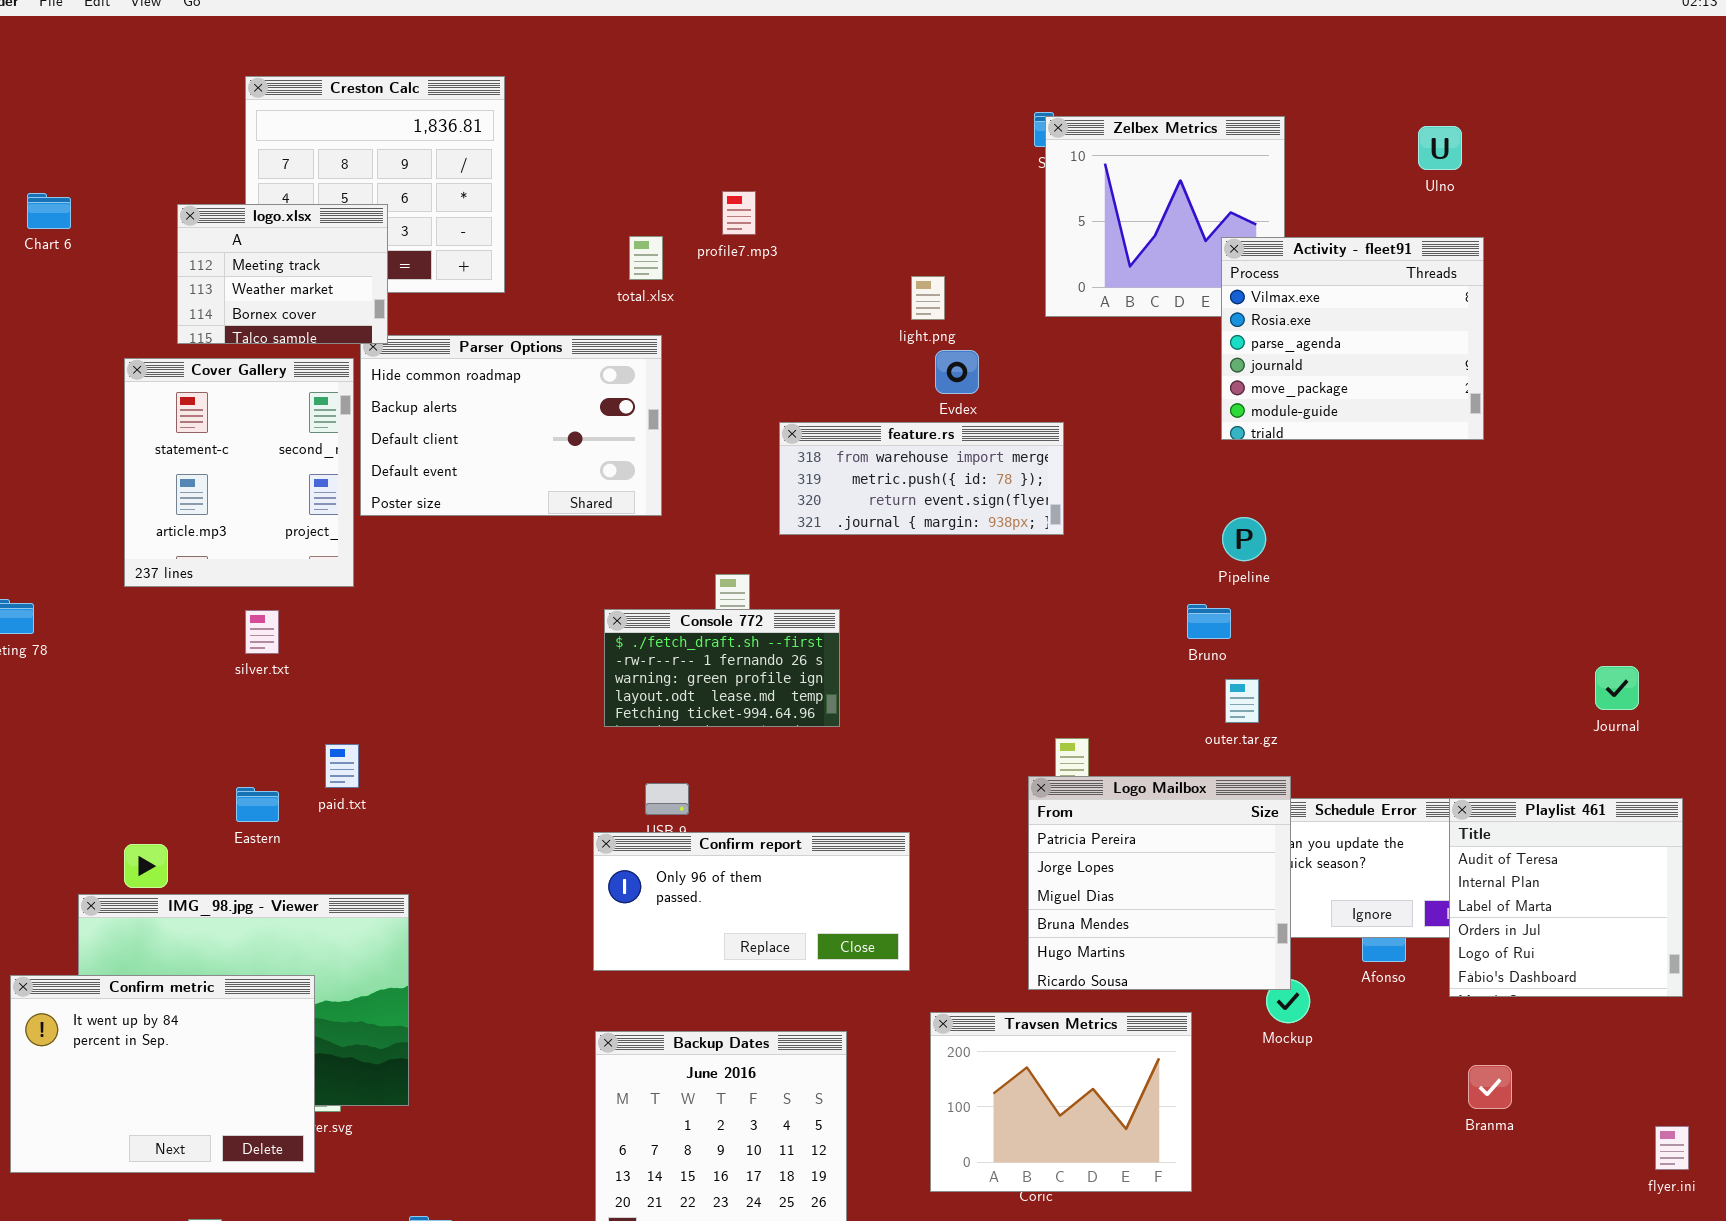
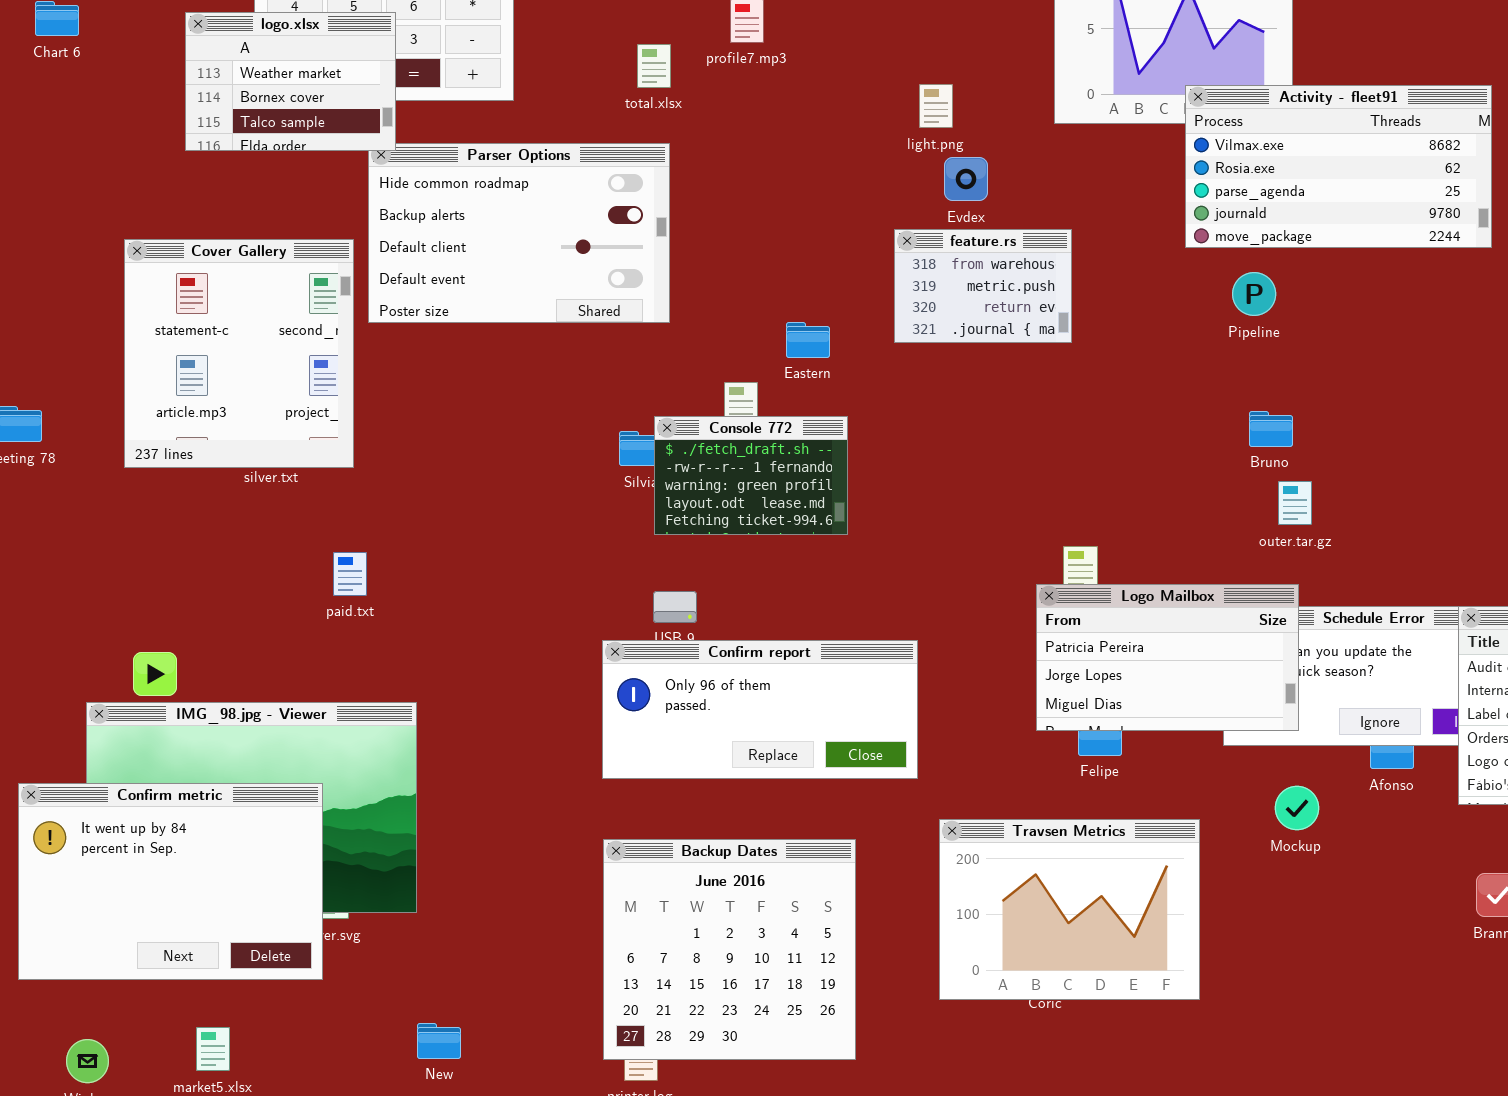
logo.xlsx: [177,204,388,344] -> [185,12,396,151], scrolled down 1 row
Activity - fleet91: [1221,237,1484,440] -> [1185,85,1492,248], resized
Cover Gallery: [124,358,354,587] -> [124,239,354,468], moved
feature.rs: [779,422,1064,535] -> [894,229,1072,343], resized
Pipeline: [1222,517,1266,561] -> [1232,272,1276,316], moved
Bruno: [1187,604,1231,639] -> [1249,411,1293,447], moved
Console 772: [604,609,840,727] -> [654,416,848,535], resized
outer.tar.gz: [1225,679,1259,723] -> [1278,481,1312,525], moved
Logo Mailbox: [1028,776,1291,990] -> [1036,584,1299,731], resized
Eastern: [236,787,279,822] -> [786,322,830,358], moved

